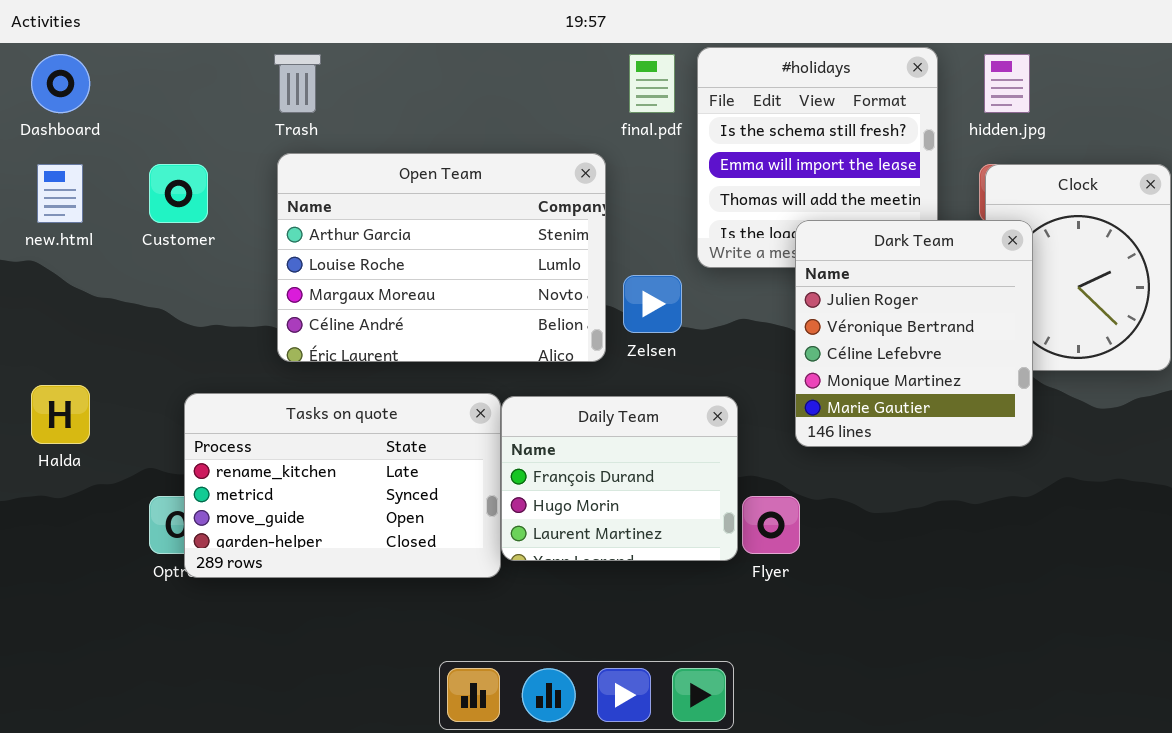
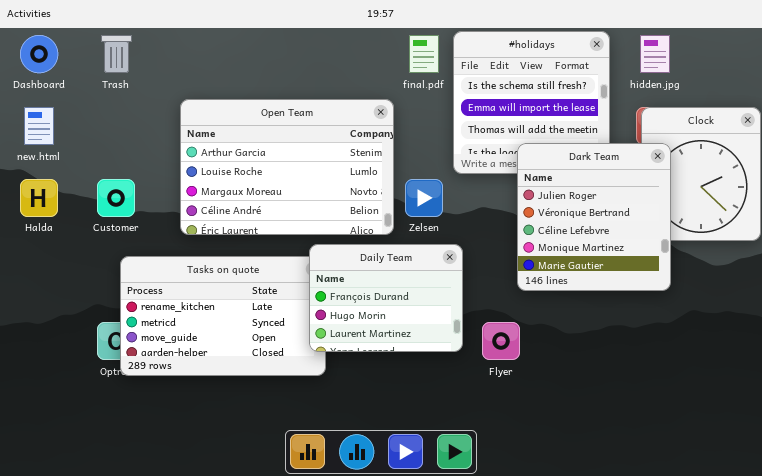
Trash: [274,54,321,113] -> [101,35,132,73], moved
Customer: [149,164,208,223] -> [97,179,135,217], moved
Halda: [31,385,90,444] -> [20,179,58,217], moved
Daily Team: [501,396,738,561] -> [309,244,463,352], moved

